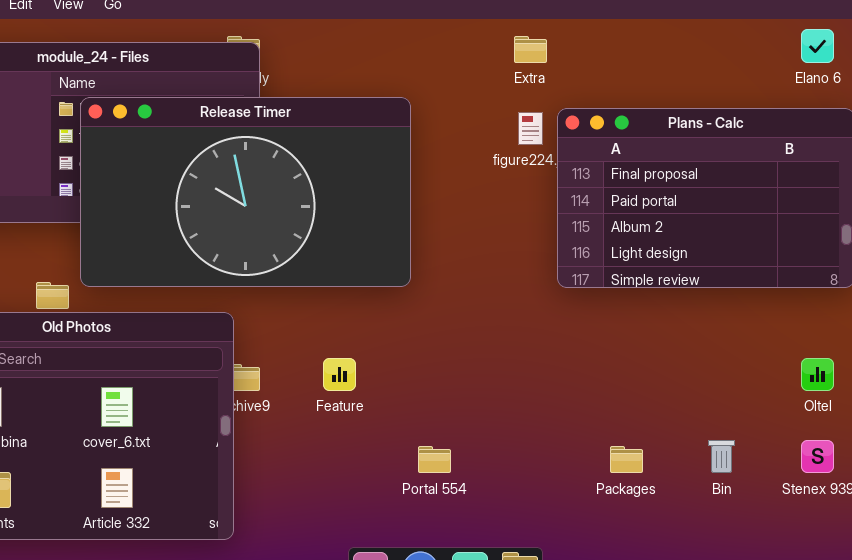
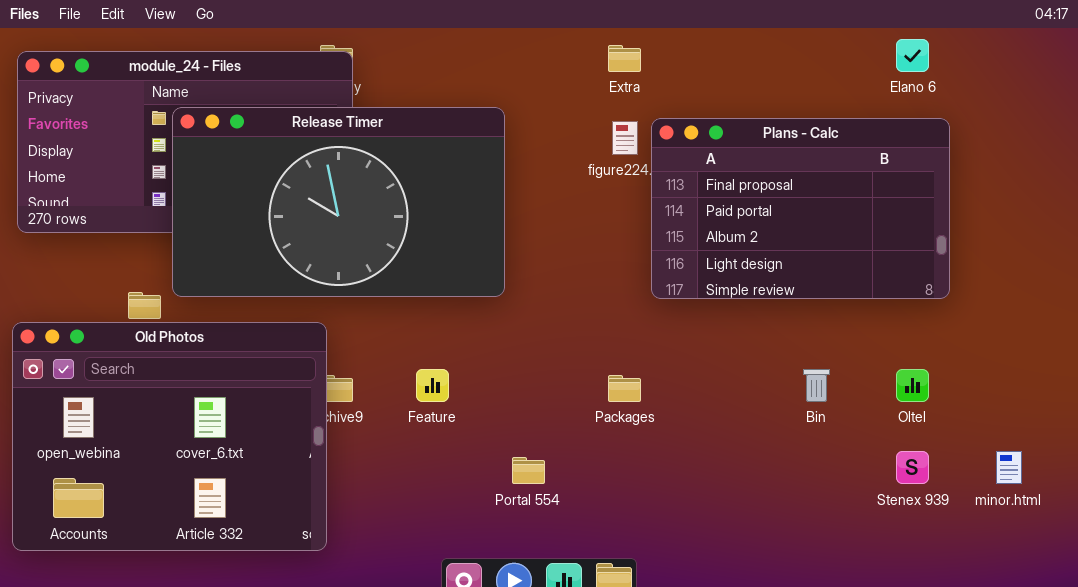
Bin: [708,440,735,473] -> [803,369,830,402], moved
Packages: [610,446,643,473] -> [608,375,641,402], moved

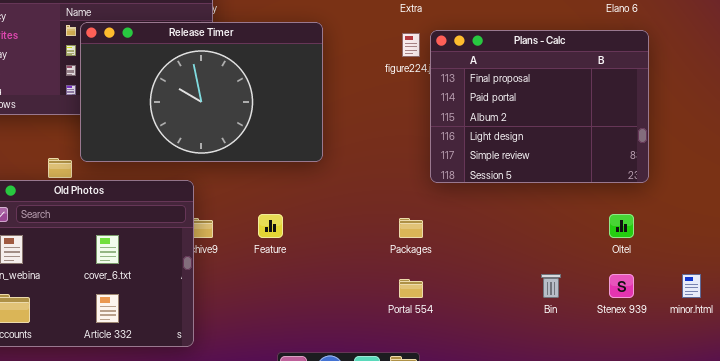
Plans - Calc: [651,118,950,299] -> [430,30,649,183], resized
Bin: [803,369,830,402] -> [541,274,561,298], moved
Portal 554: [512,457,545,484] -> [399,279,423,298], moved

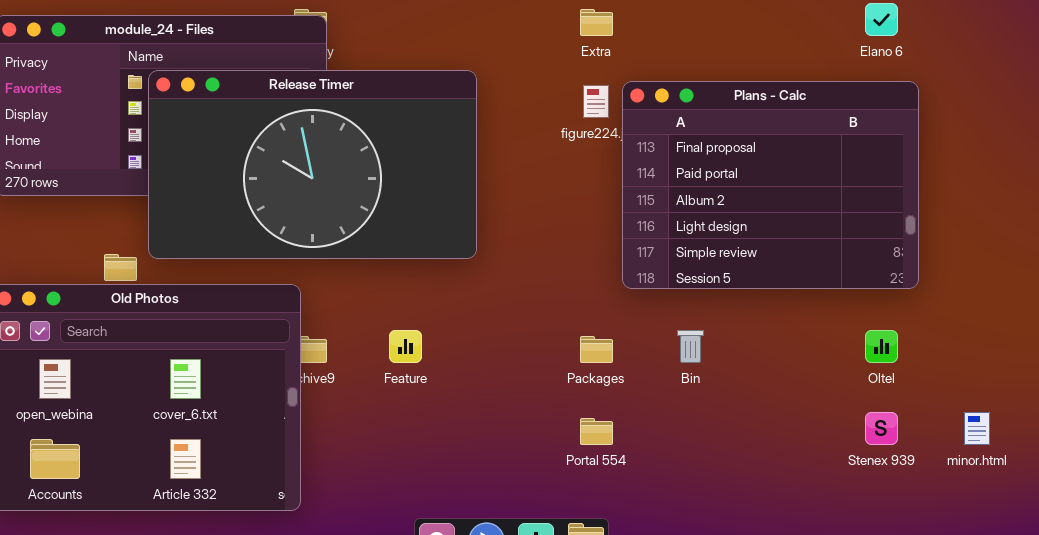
Bin: [541,274,561,298] -> [677,330,704,363], moved

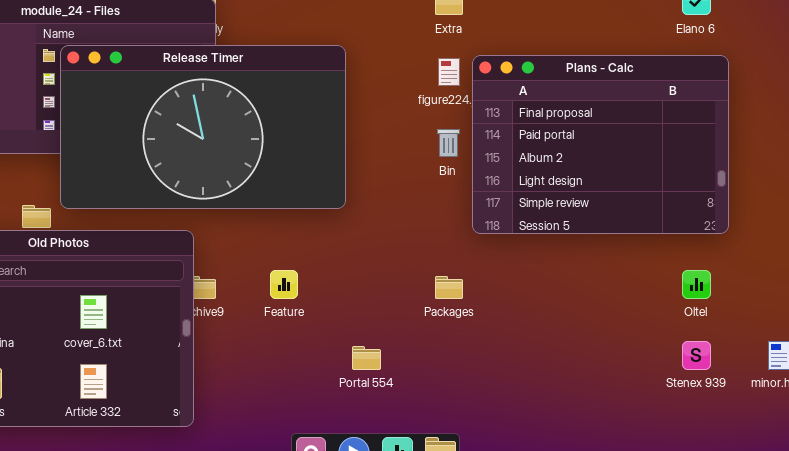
Bin: [677,330,704,363] -> [437,129,460,157], moved
Portal 554: [580,418,613,445] -> [352,346,381,370], moved

